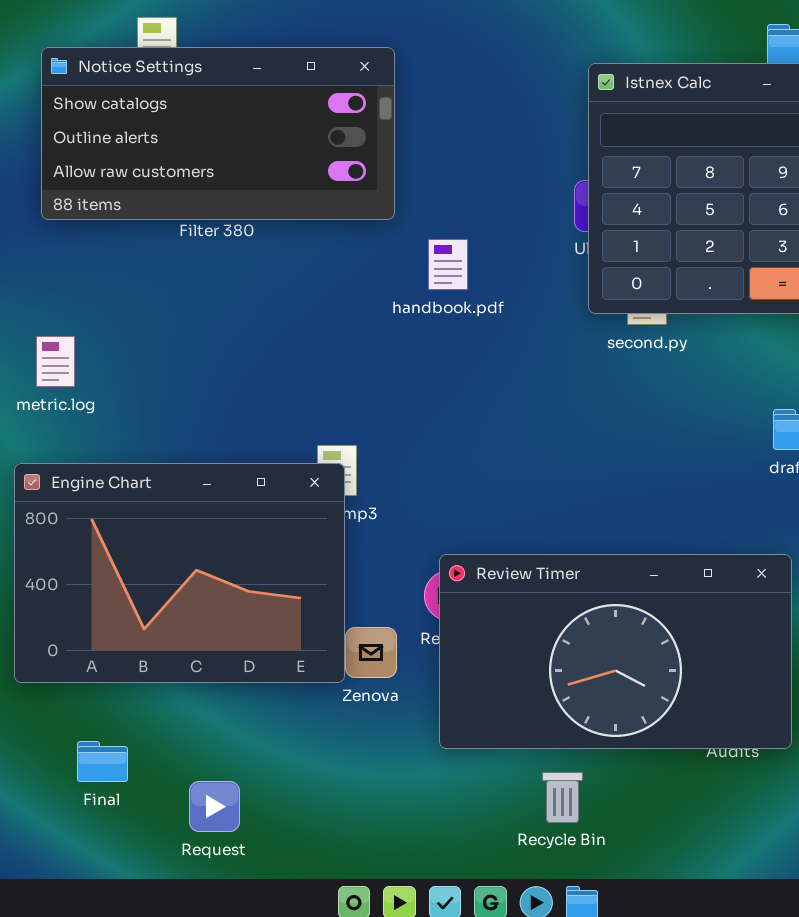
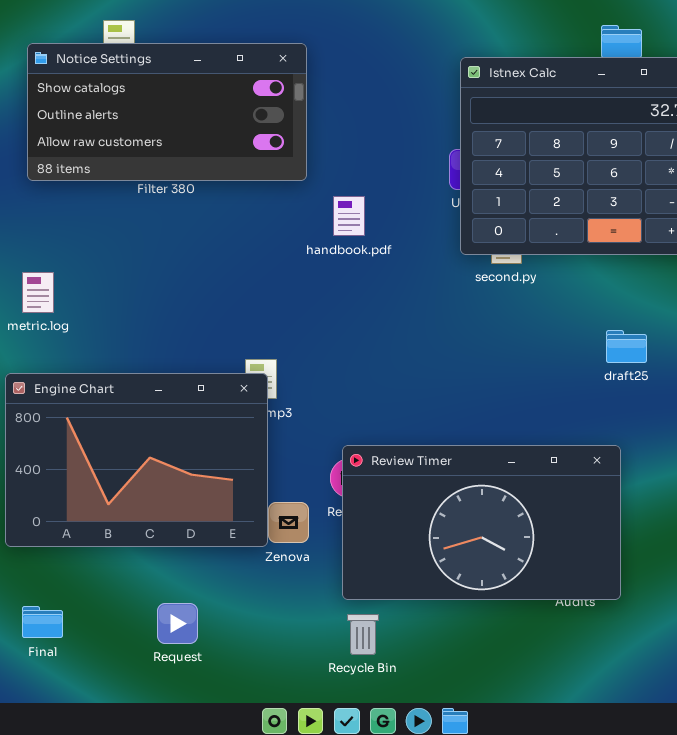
Final: [77,741,128,782] -> [22,606,63,638], moved
Recycle Bin: [542,772,583,823] -> [347,614,379,655], moved
Request: [189,781,240,832] -> [157,603,198,644], moved

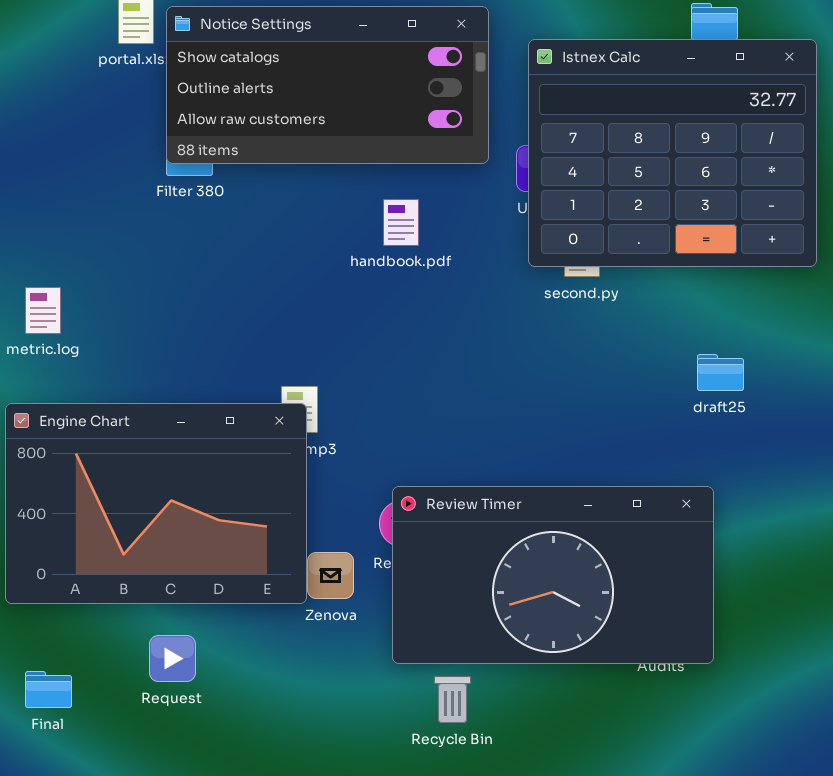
Notice Settings: [27,43,307,181] -> [166,6,489,164], moved
Request: [157,603,198,644] -> [149,635,196,682], moved
Recycle Bin: [347,614,379,655] -> [434,676,471,723], moved

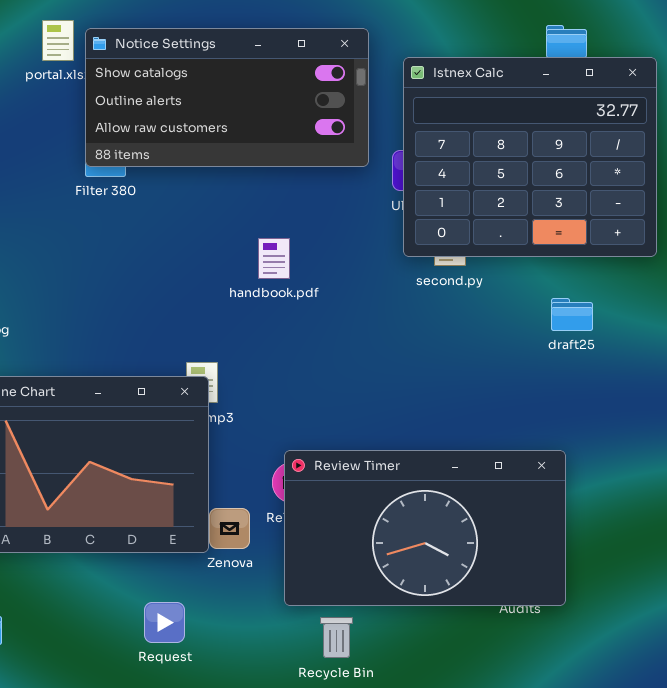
handbook.pdf: [383,199,419,246] -> [258,238,290,279], moved
draft25: [697,354,744,391] -> [551,298,593,331], moved
Request: [149,635,196,682] -> [144,602,185,643], moved

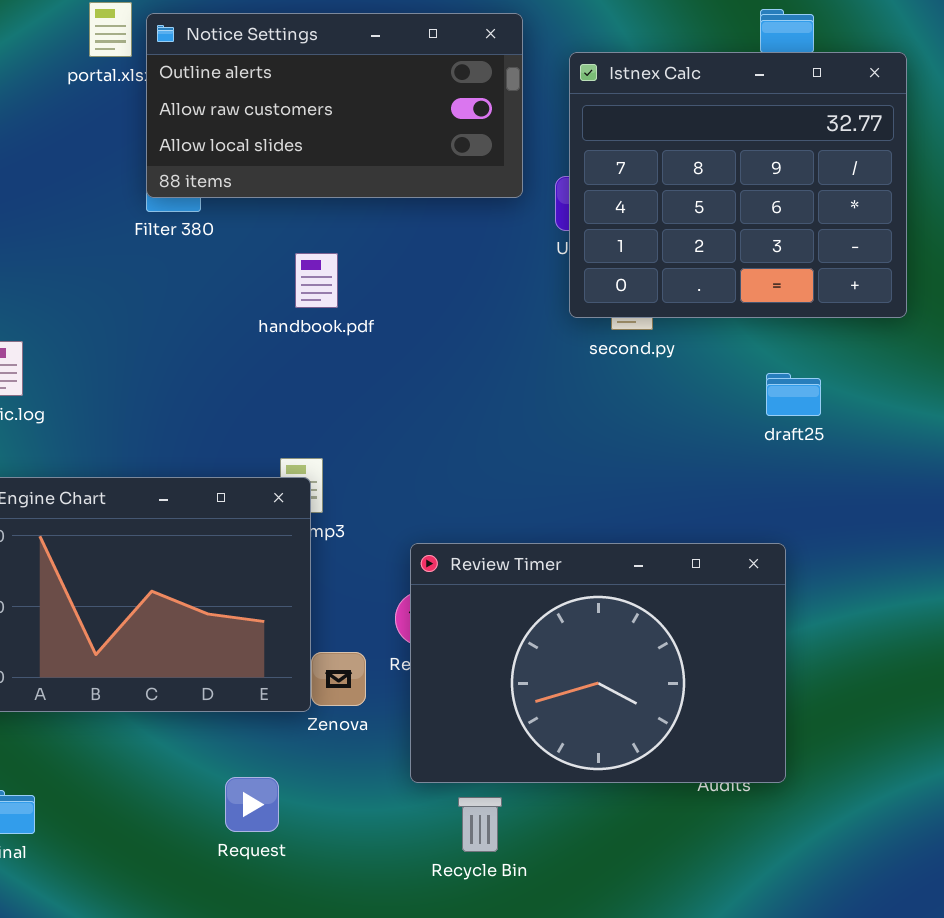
Notice Settings: [85,28,369,167] -> [146,13,523,198], scrolled down 1 row
handbook.pdf: [258,238,290,279] -> [295,253,338,308], moved
Review Timer: [284,450,566,606] -> [410,543,786,783], resized

